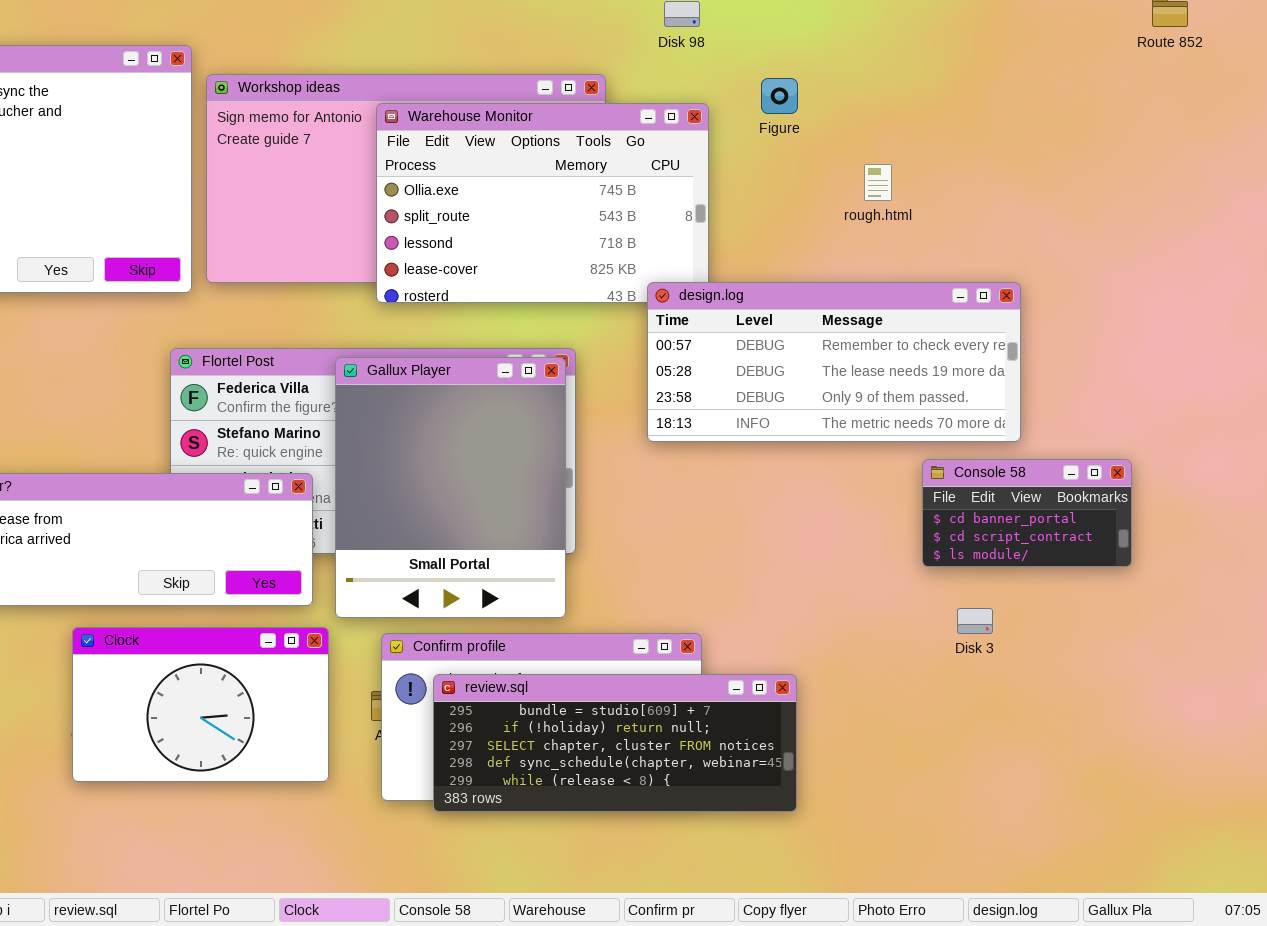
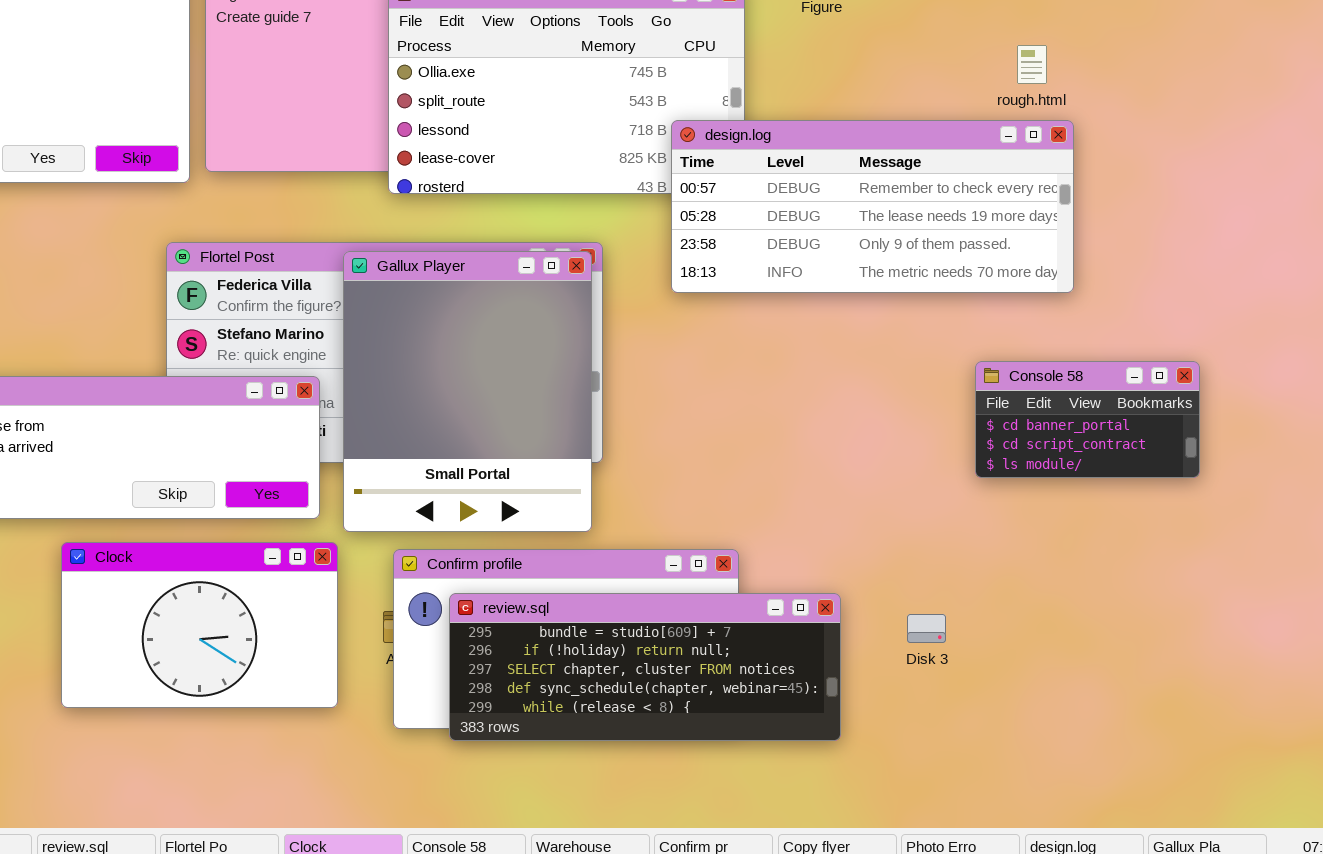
rough.html: [864,164,892,201] -> [1017,45,1047,84], moved
design.log: [647,282,1021,442] -> [671,120,1074,293], moved
Disk 3: [957,608,993,634] -> [907,614,946,643], moved

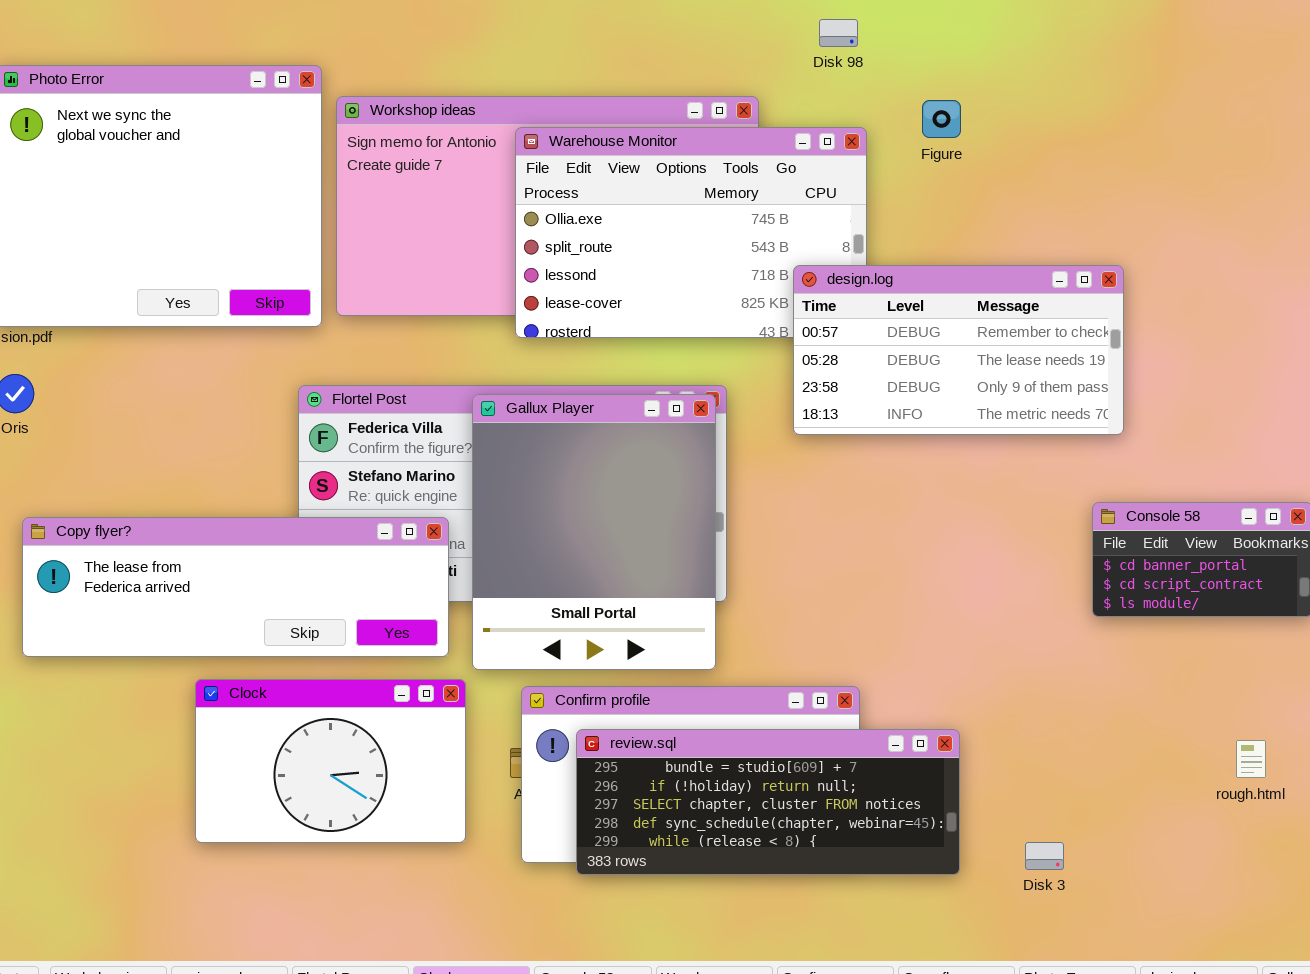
rough.html: [1017,45,1047,84] -> [1236,740,1266,778], moved
design.log: [671,120,1074,293] -> [793,265,1124,435], resized
Disk 3: [907,614,946,643] -> [1025,842,1064,870], moved

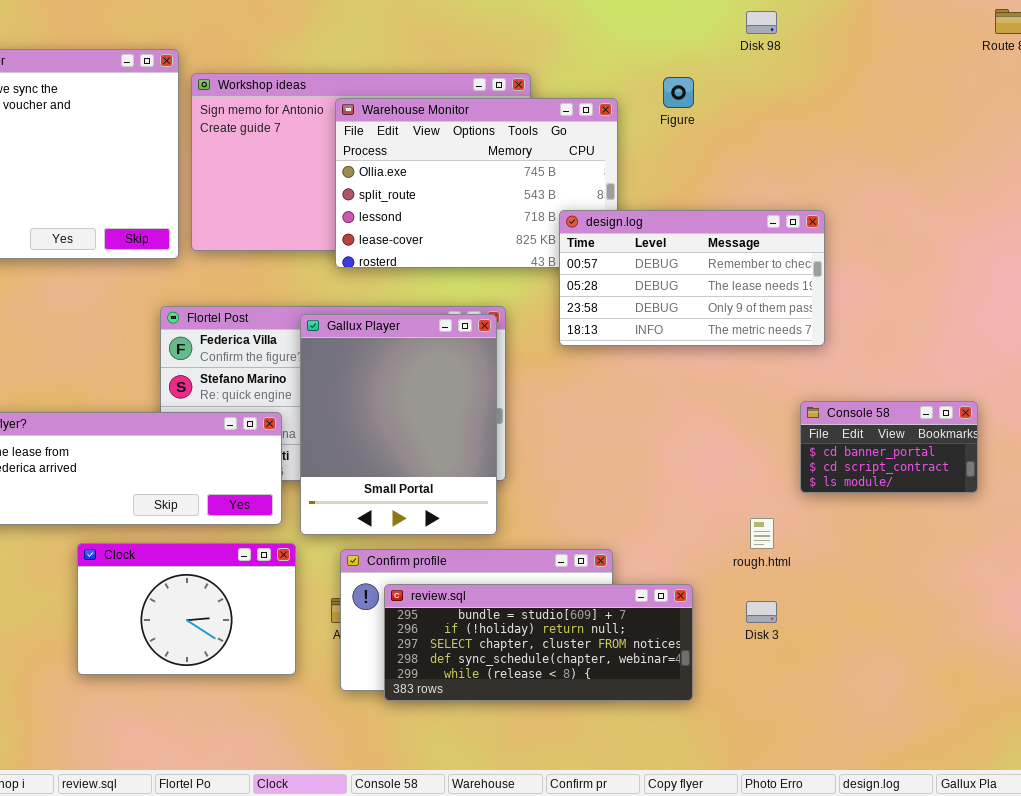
Disk 98: [819,19,858,47] -> [746,11,777,34], moved
rough.html: [1236,740,1266,778] -> [750,518,774,549], moved
Disk 3: [1025,842,1064,870] -> [746,601,777,623], moved

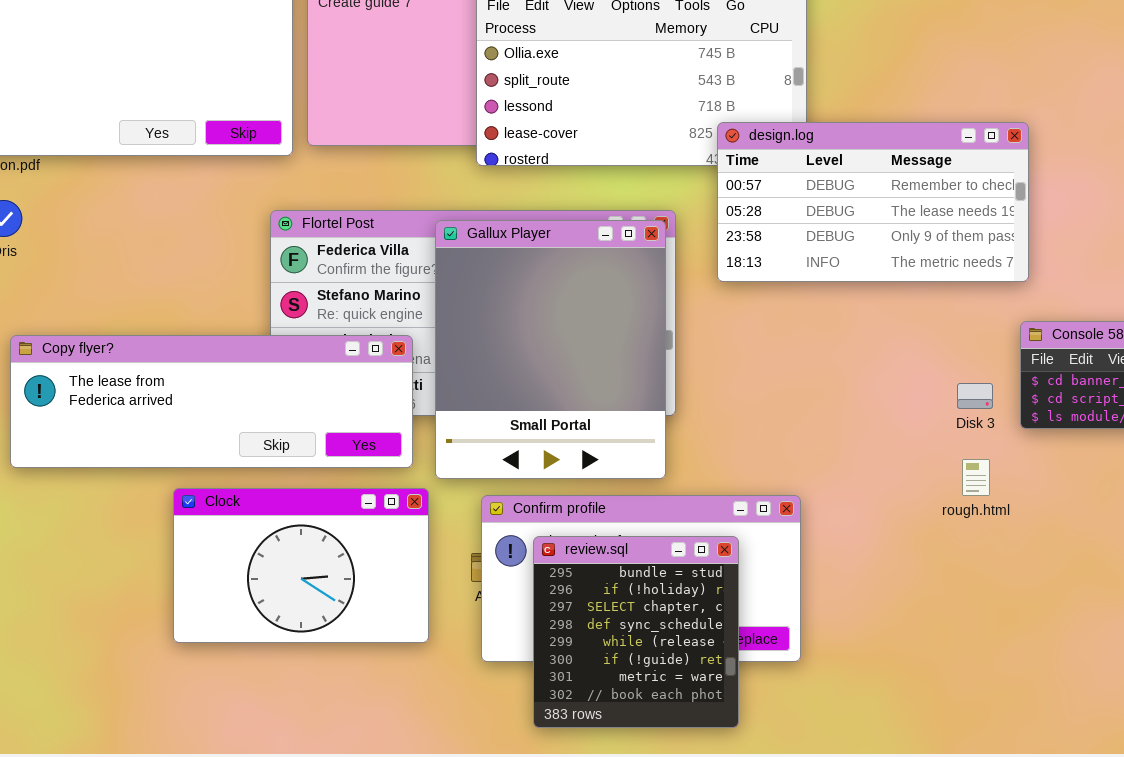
design.log: [559,210,825,346] -> [717,122,1029,282], moved
review.sql: [384,584,693,701] -> [533,536,739,728], resized
Disk 3: [746,601,777,623] -> [957,383,993,409], moved

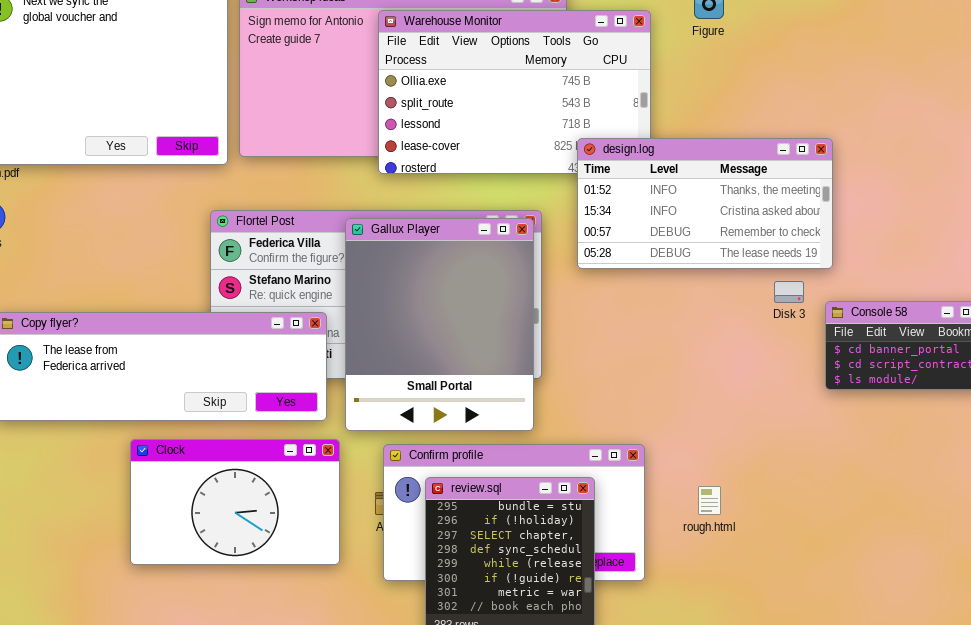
design.log: [717,122,1029,282] -> [577,138,833,269], scrolled up 2 rows
Disk 3: [957,383,993,409] -> [774,281,804,303], moved
rough.html: [962,459,990,496] -> [698,486,721,515], moved

